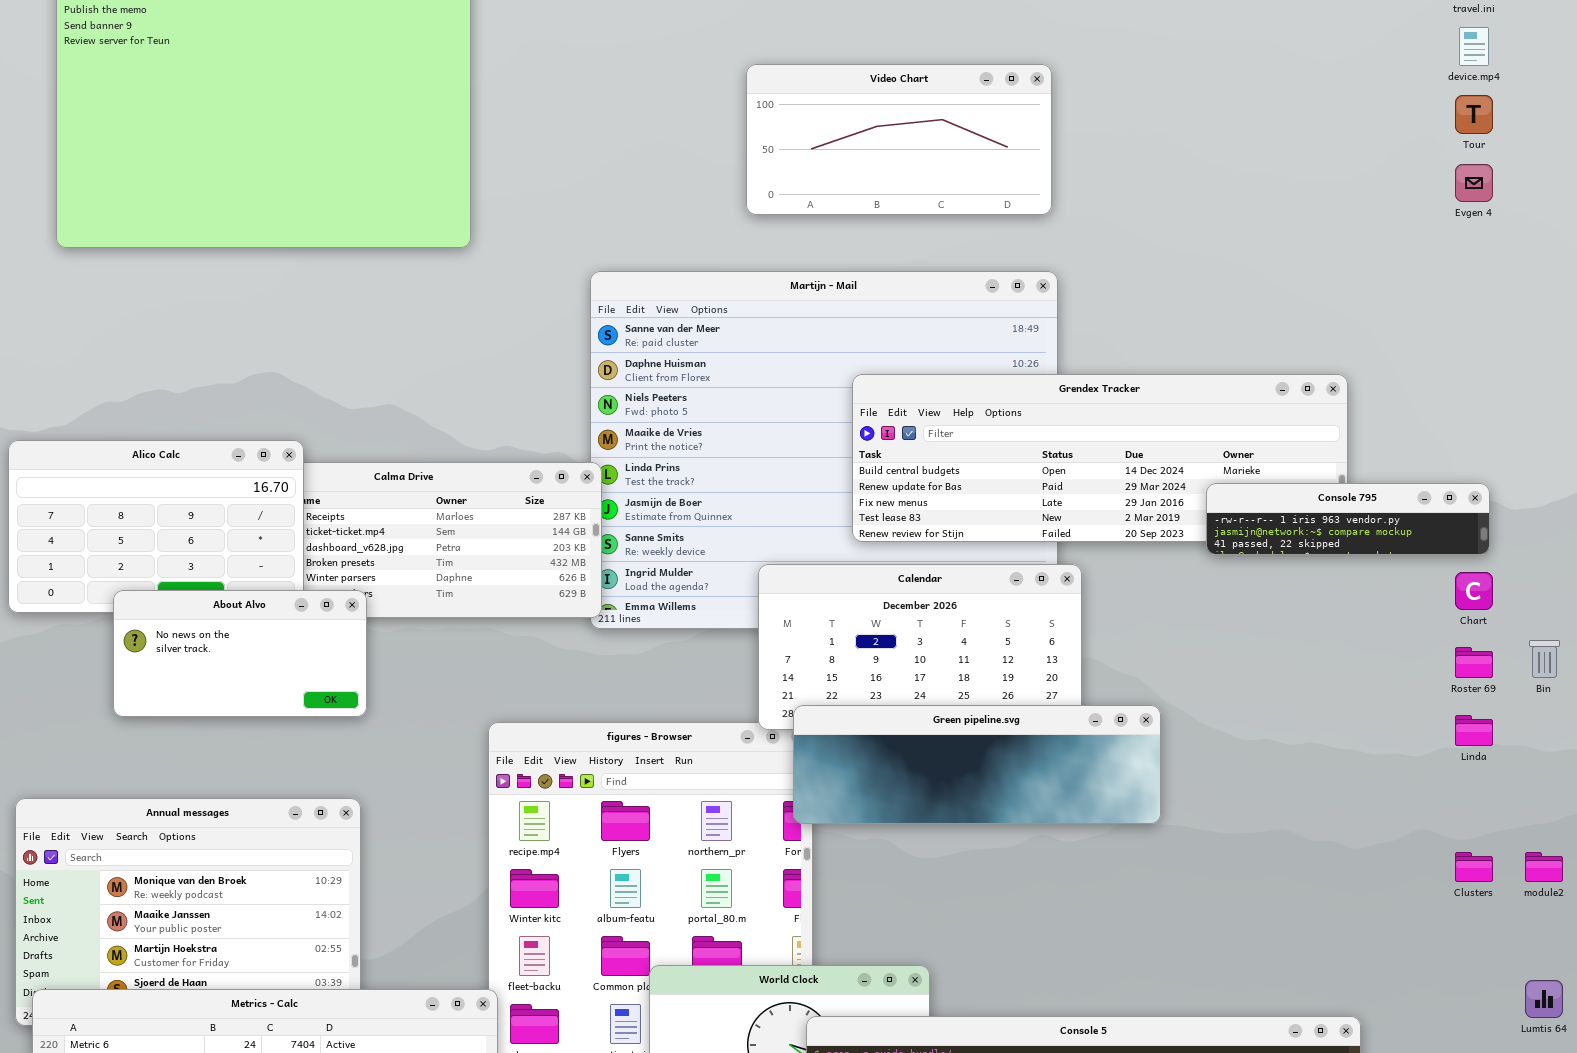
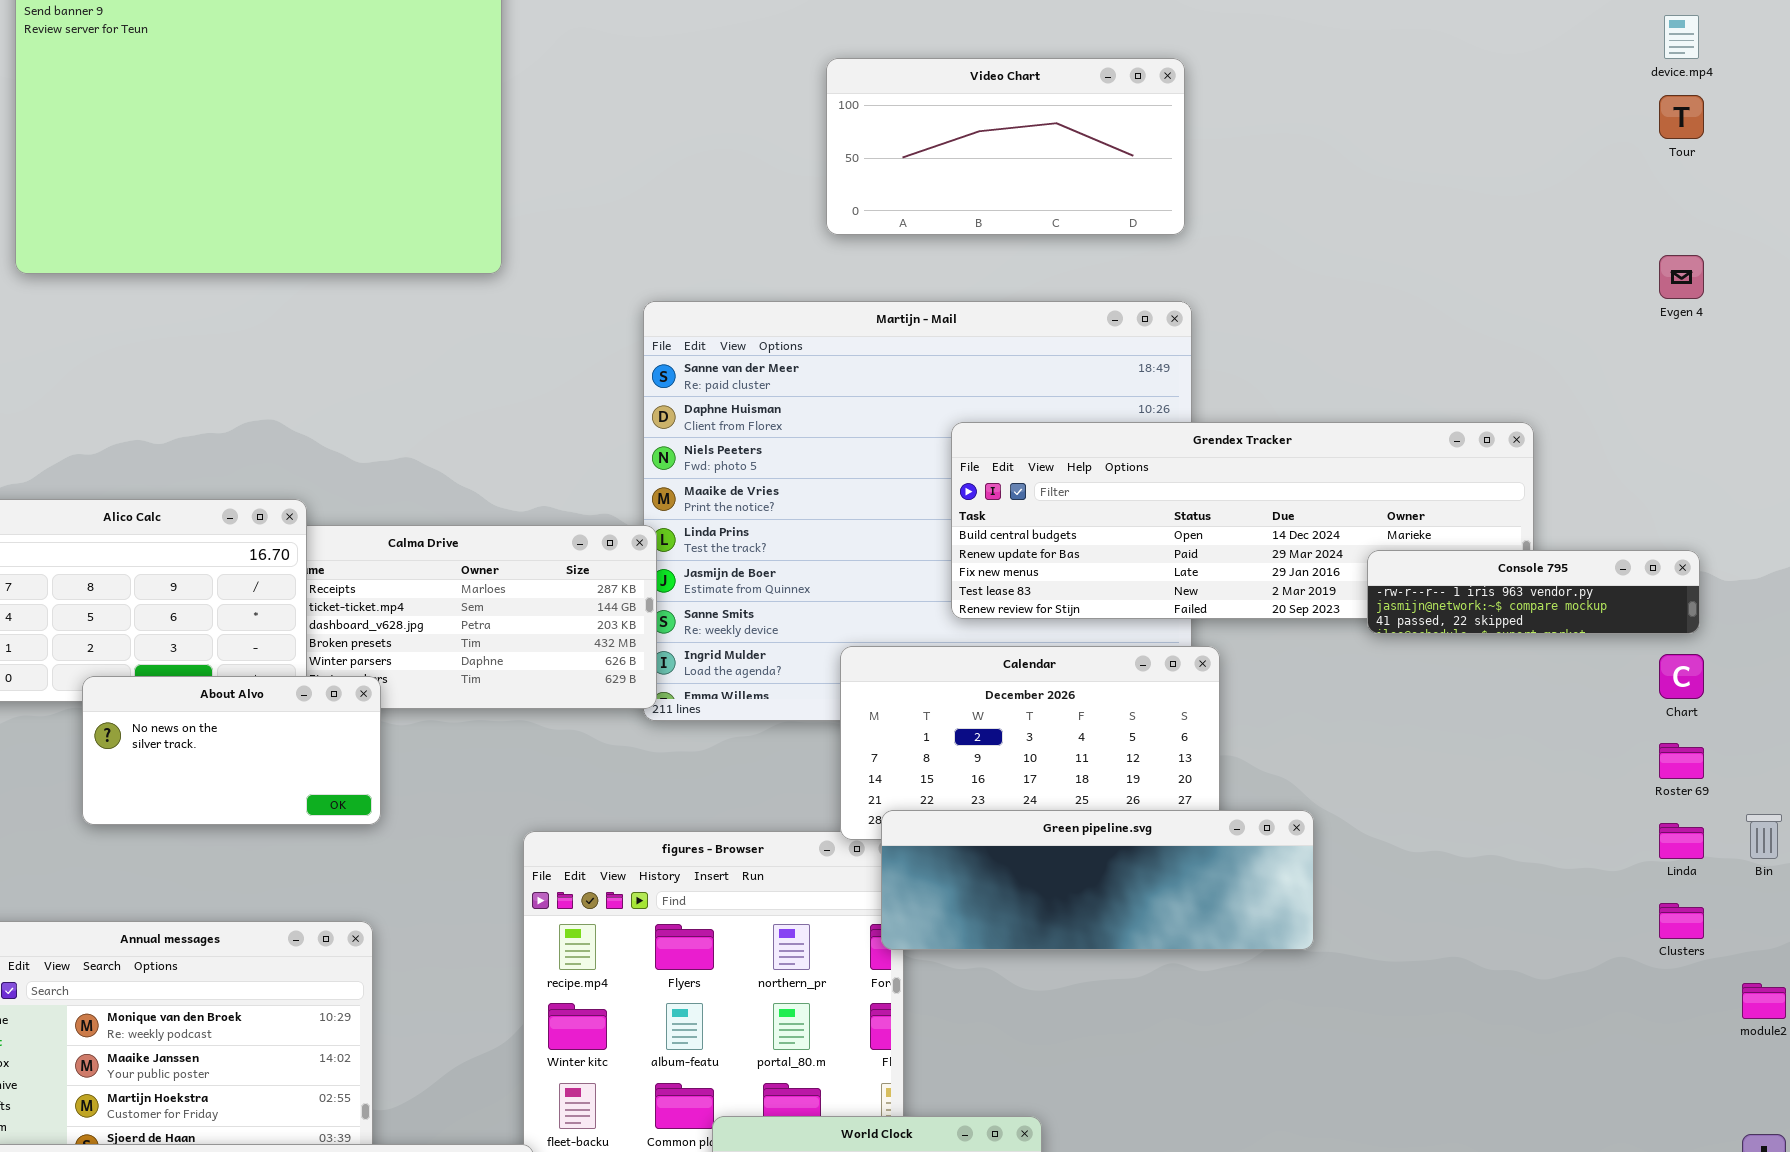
Evgen 4: [1455,164,1493,202] -> [1659,255,1704,299], moved
Bin: [1529,640,1560,678] -> [1746,814,1782,859], moved
Clusters: [1455,852,1493,882] -> [1659,903,1704,939], moved

